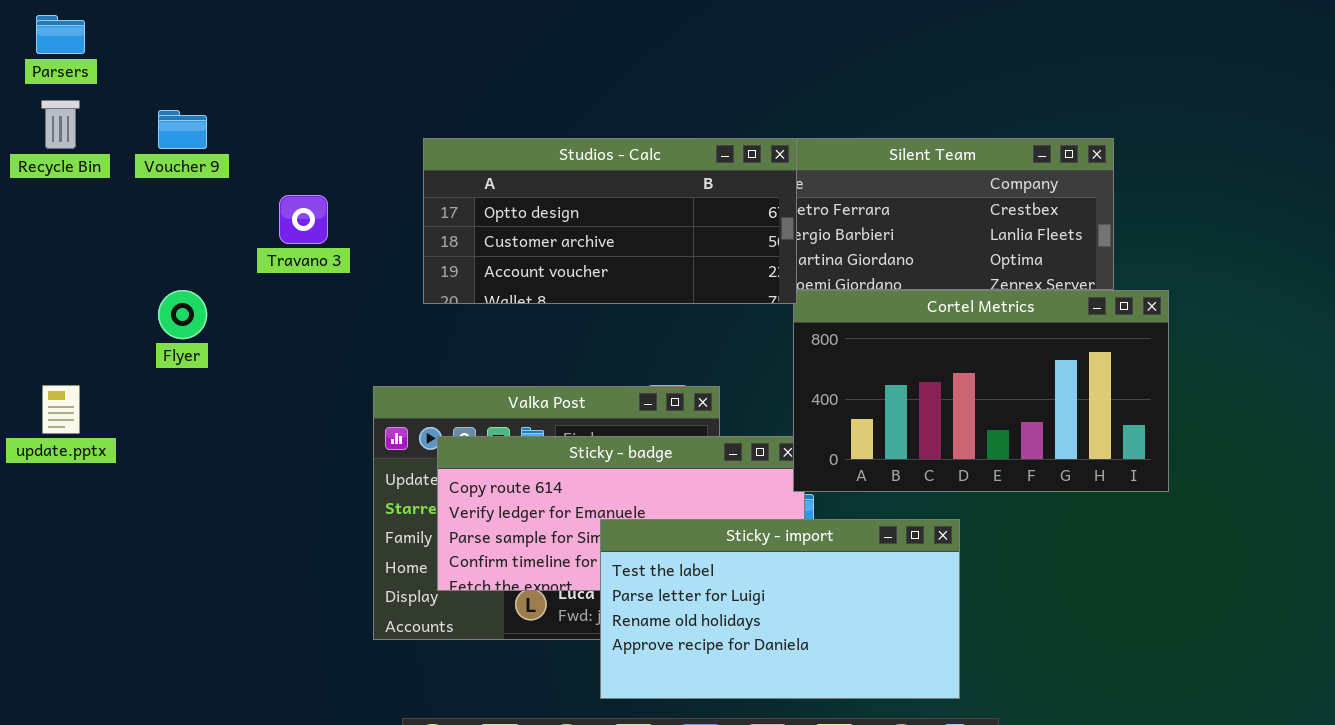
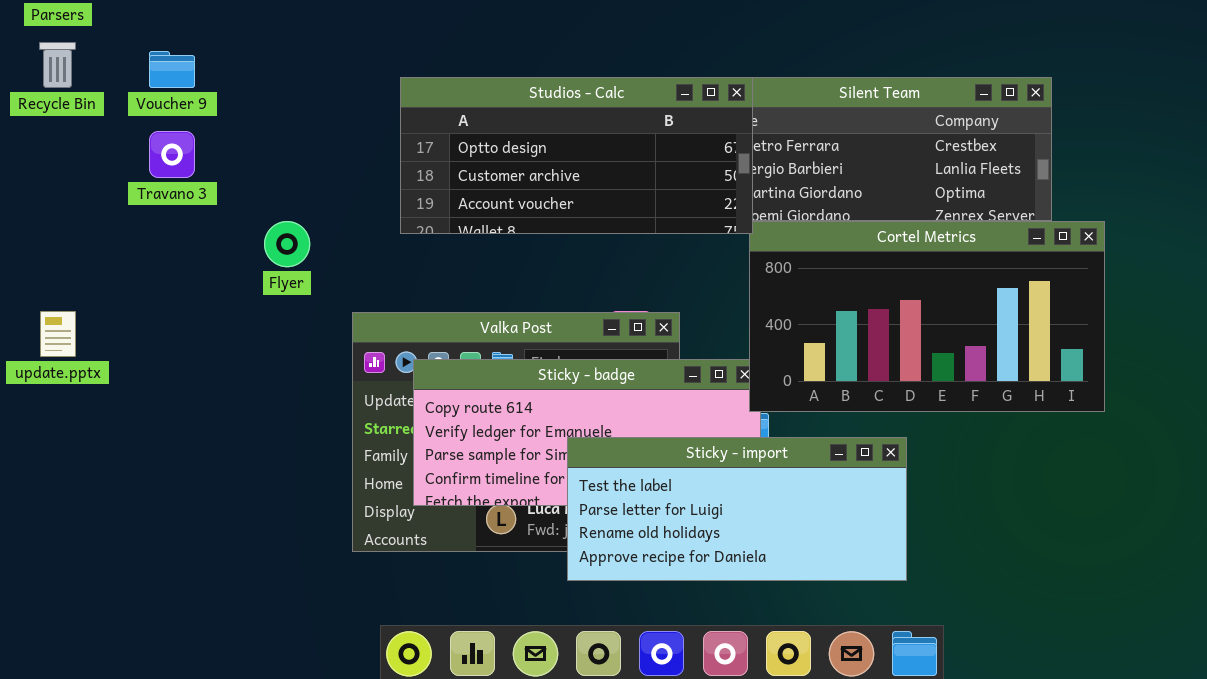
Travano 3: [279,195,328,244] -> [149,131,195,178], moved
Flyer: [158,290,207,339] -> [264,221,310,267], moved
Sticky - import: [600,519,960,699] -> [567,437,907,581], resized

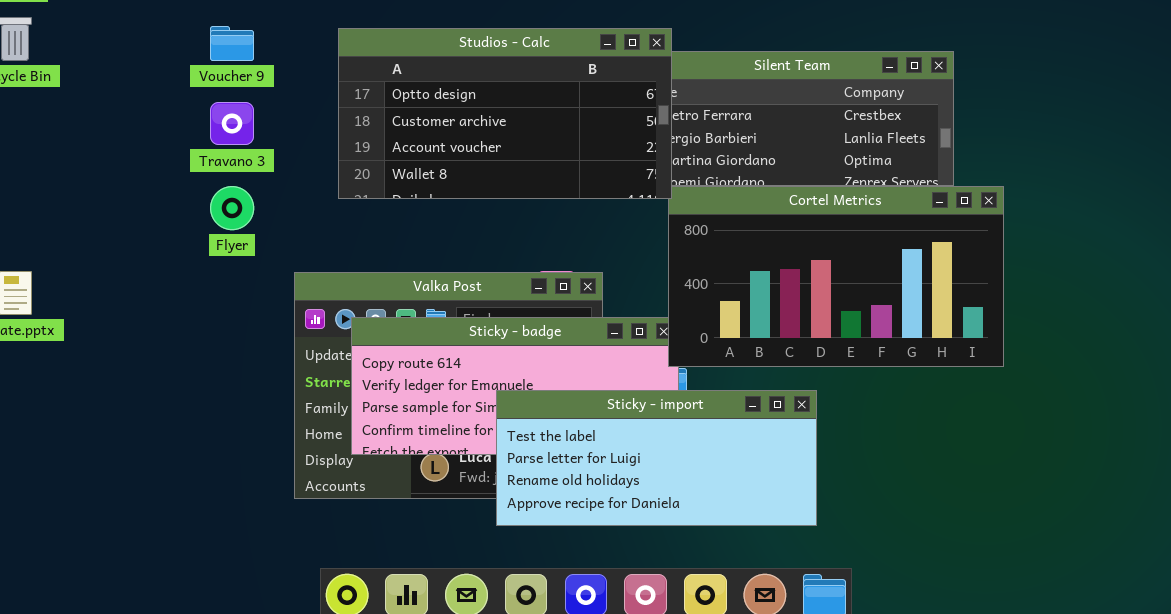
Voucher 9: [149,51,195,88] -> [210,26,254,61], moved
Studios - Calc: [400,77,753,234] -> [338,28,672,199], resized
Travano 3: [149,131,195,178] -> [210,102,254,145], moved

